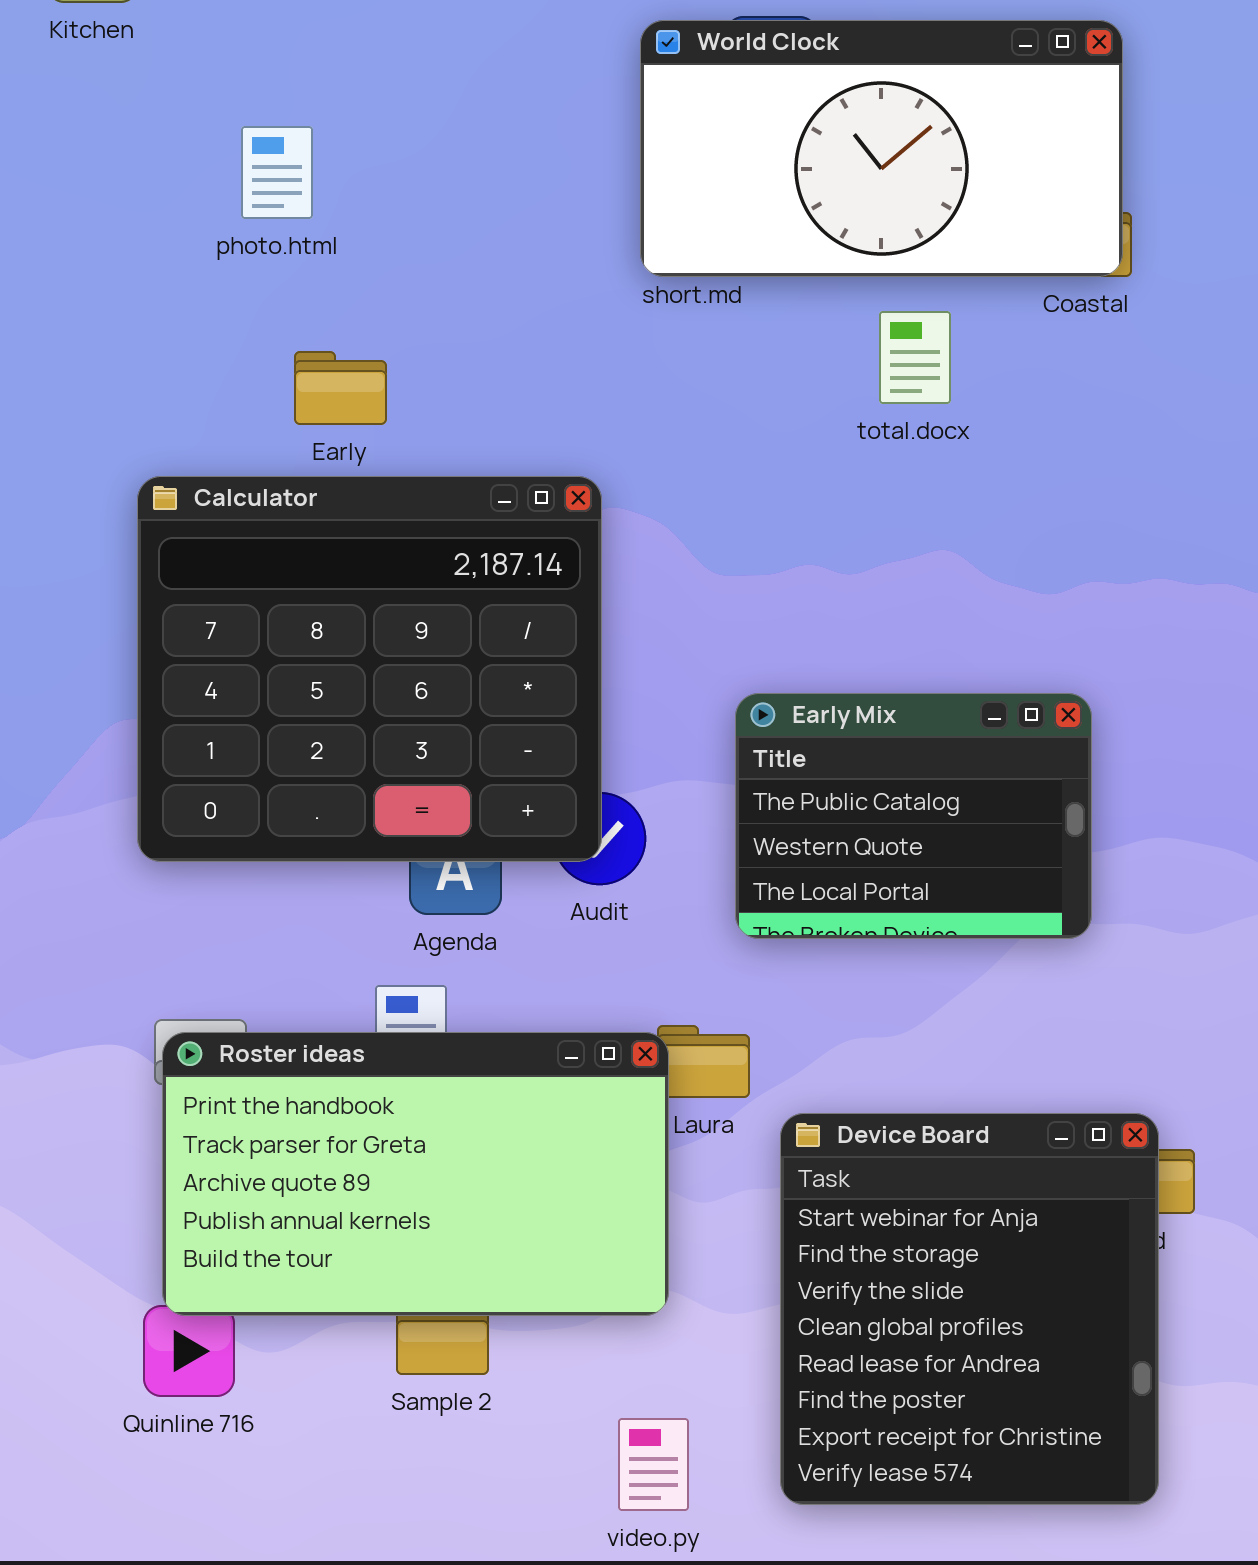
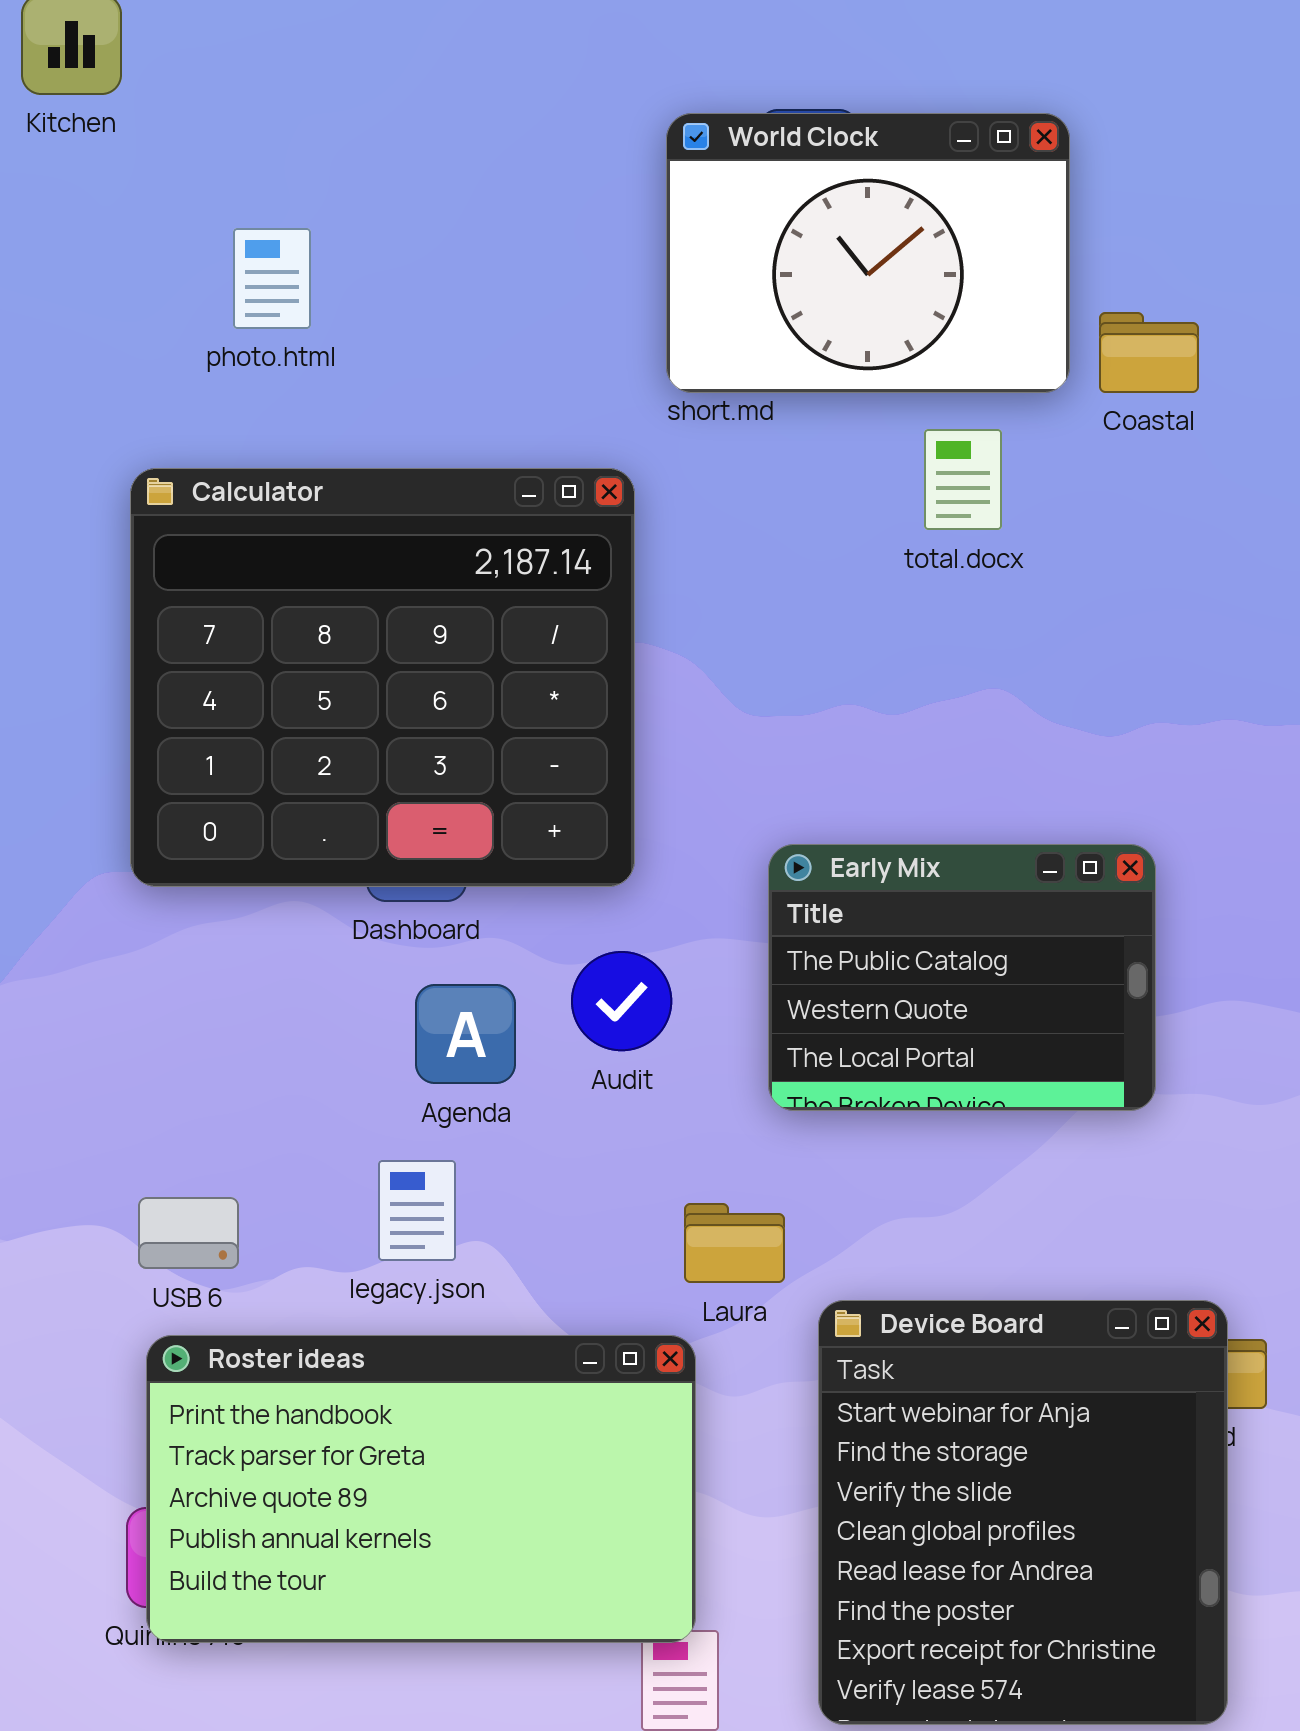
World Clock: [640,20,1123,277] -> [666,113,1070,393], resized
Calculator: [137,476,602,862] -> [130,468,635,887], moved
Roster ideas: [162,1032,669,1316] -> [146,1335,696,1643], moved

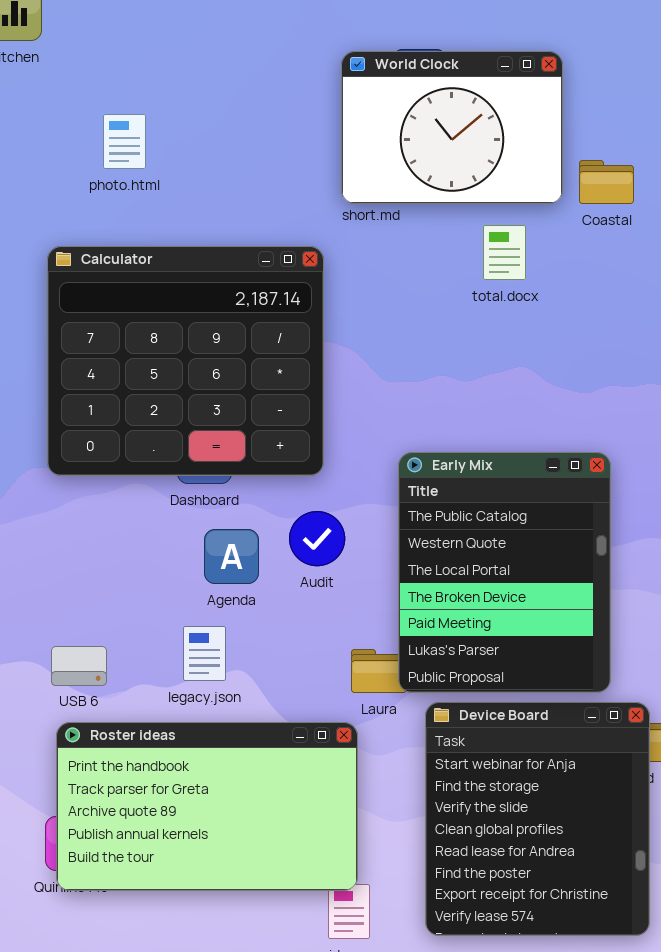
Early Mix: [768,844,1156,1111] -> [398,452,611,693], resized

